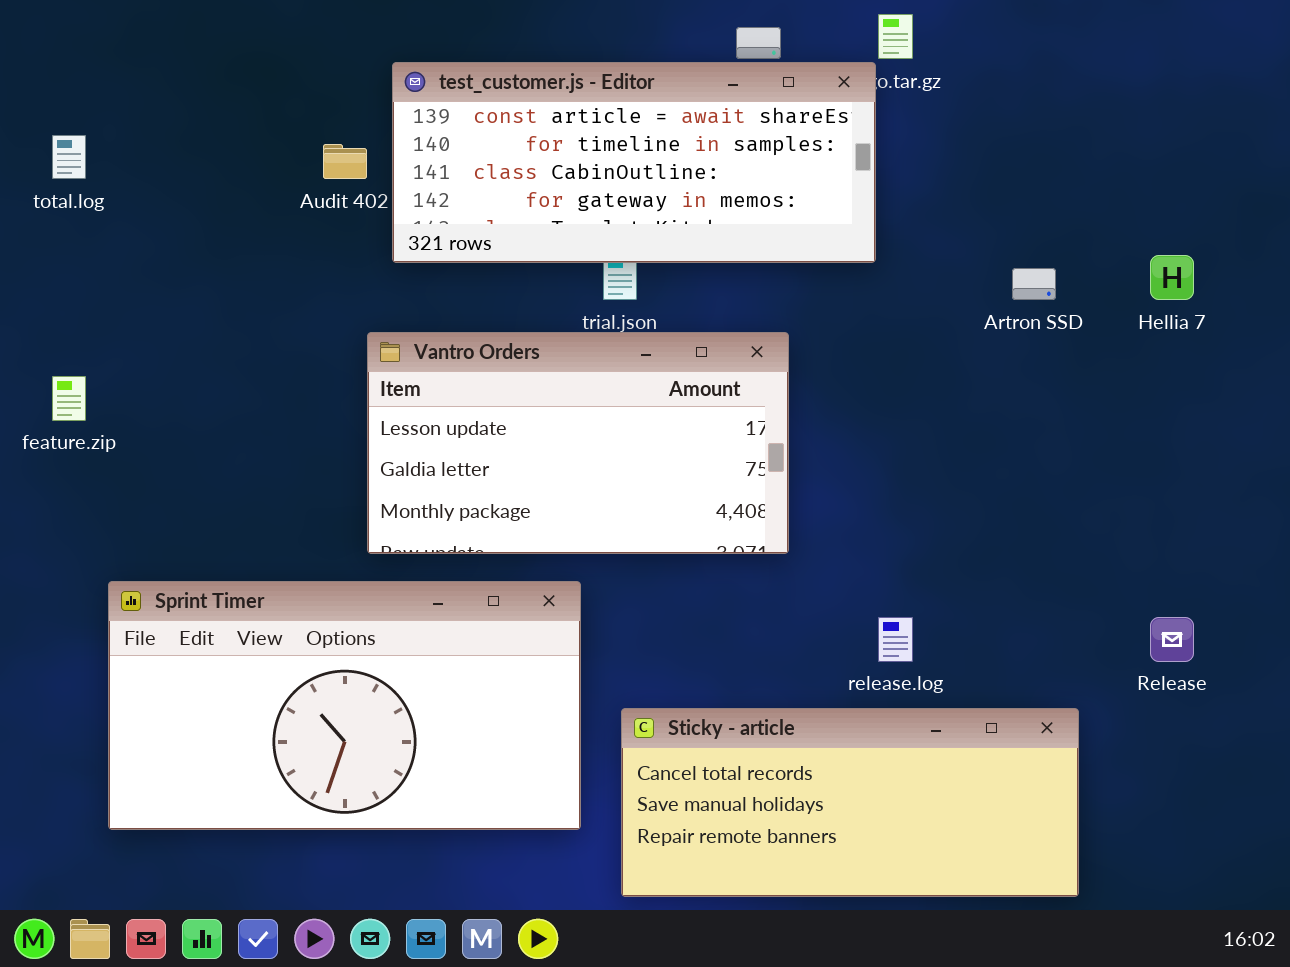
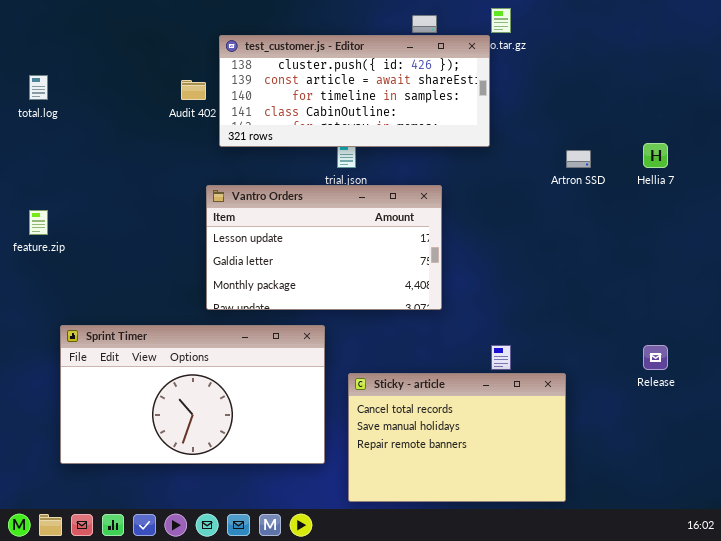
test_customer.js - Editor: [392,62,876,263] -> [219,35,490,147], scrolled up 1 row
Sticky - article: [621,708,1079,897] -> [348,373,566,502], resized

